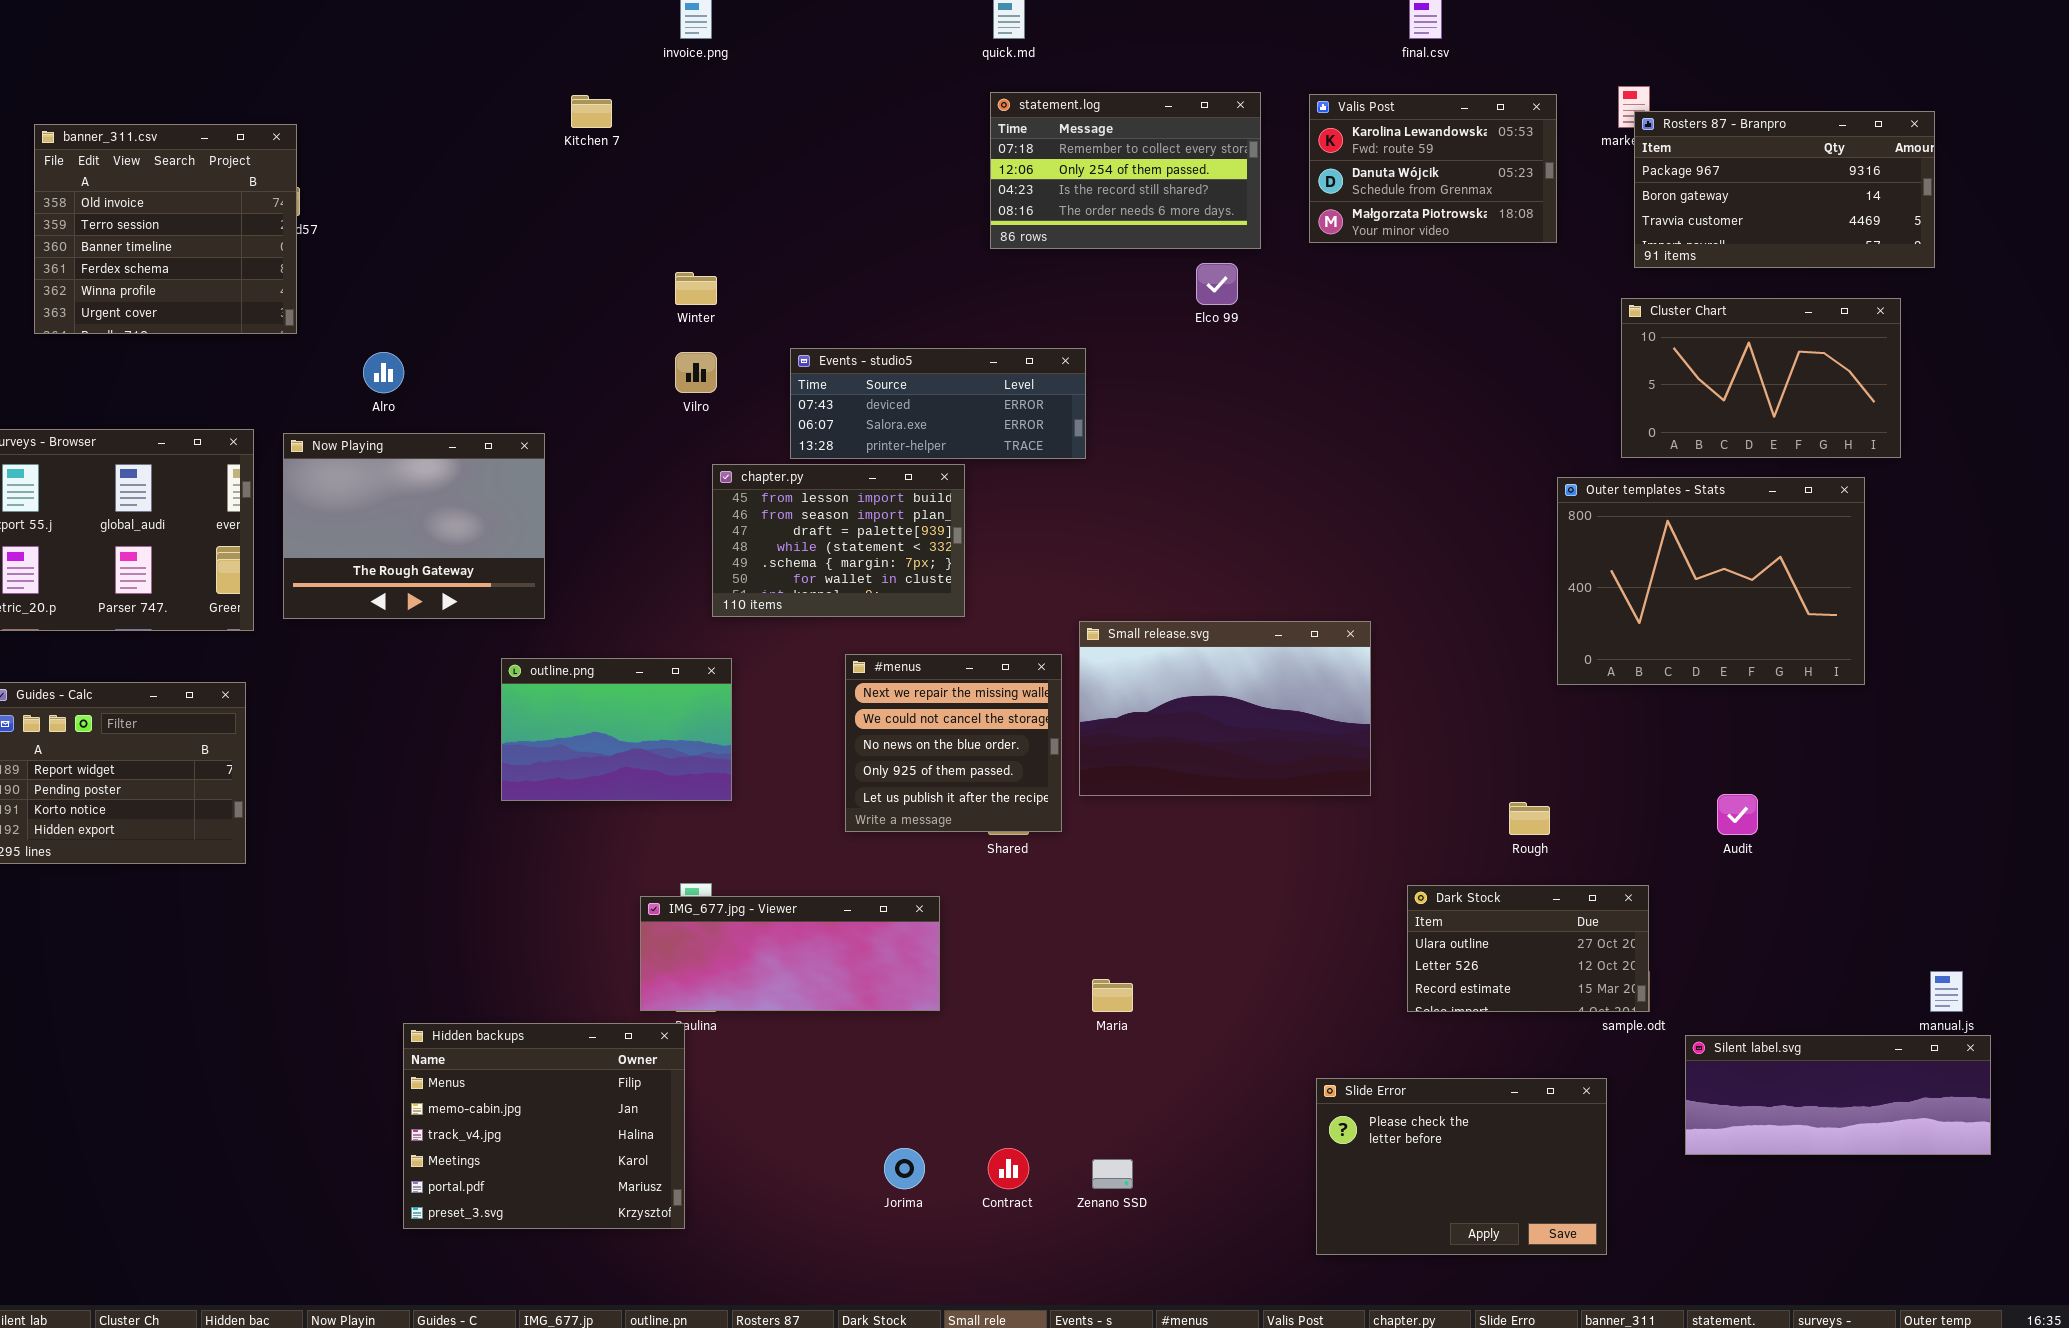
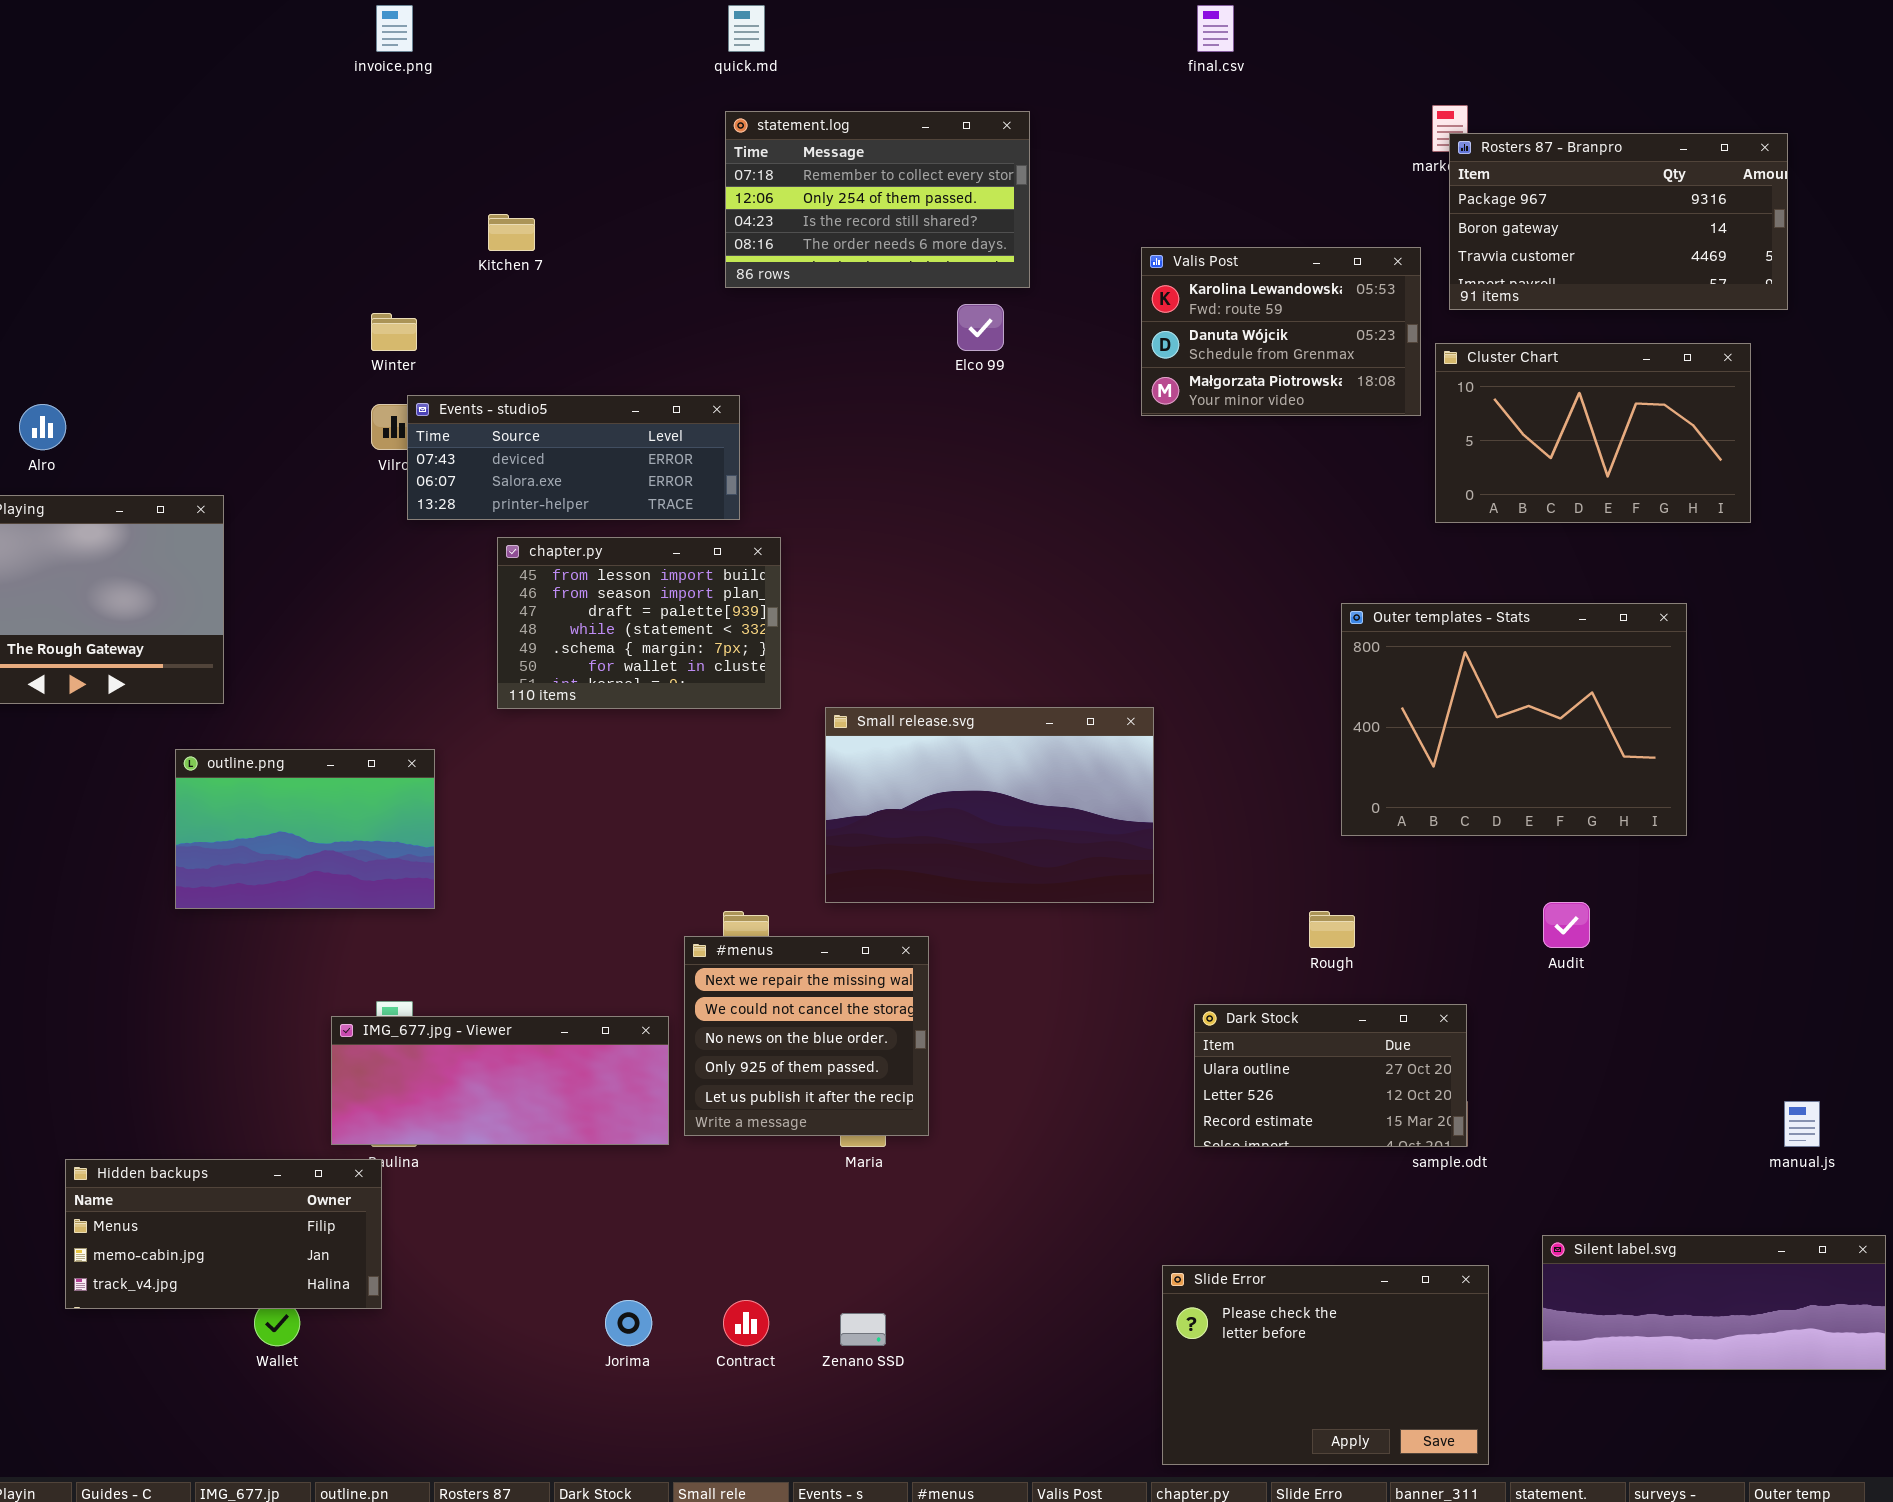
Valis Post: [1309,94,1557,243] -> [1141,247,1421,416], moved
Kitchen 7: [571,95,612,128] -> [488,214,535,251], moved
Events - studio5: [790,348,1086,459] -> [407,395,740,520], moved
chapter.py: [712,464,965,617] -> [497,537,781,709], moved
Outer templates - Stats: [1557,477,1865,685] -> [1341,603,1687,836], moved
#menus: [845,654,1062,832] -> [684,936,929,1136], moved
Hidden backups: [403,1023,685,1229] -> [65,1159,382,1309], resized
Silent label.svg: [1685,1035,1991,1155] -> [1542,1235,1886,1370], moved
Slide Error: [1316,1078,1607,1255] -> [1162,1265,1489,1465], moved

